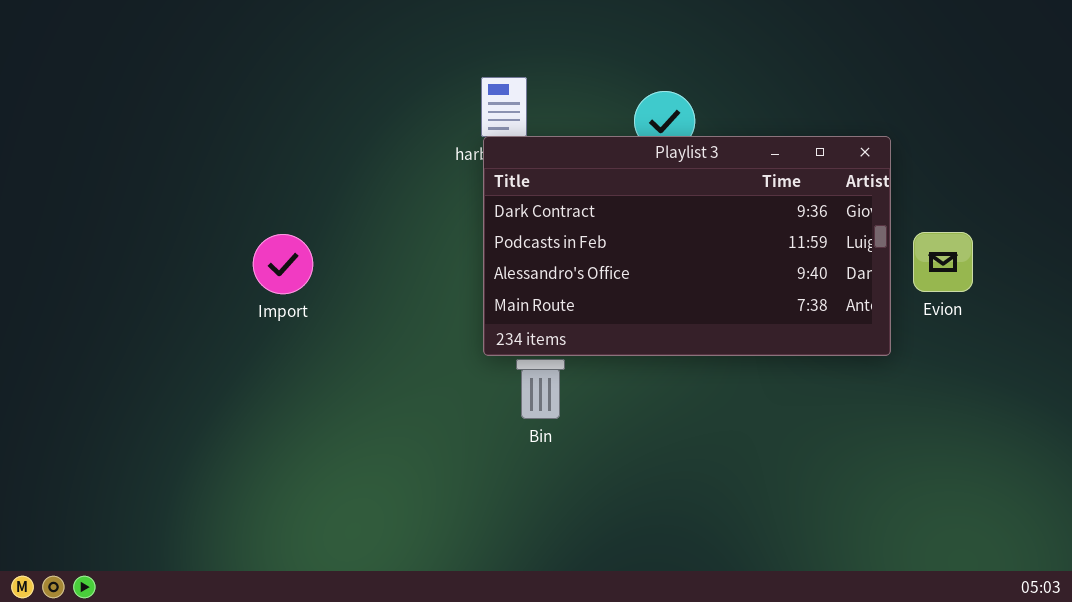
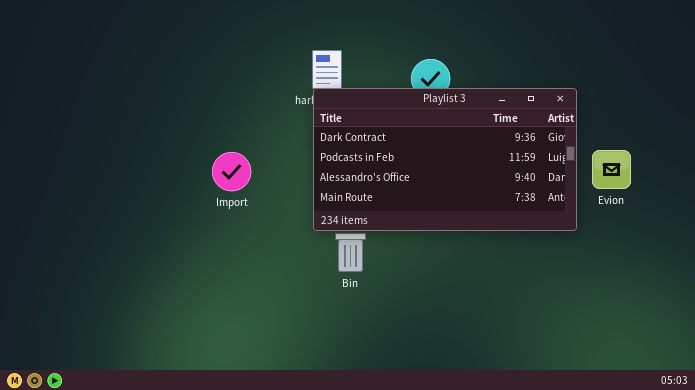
Import: [253,234,313,294] -> [212,152,251,191], moved

